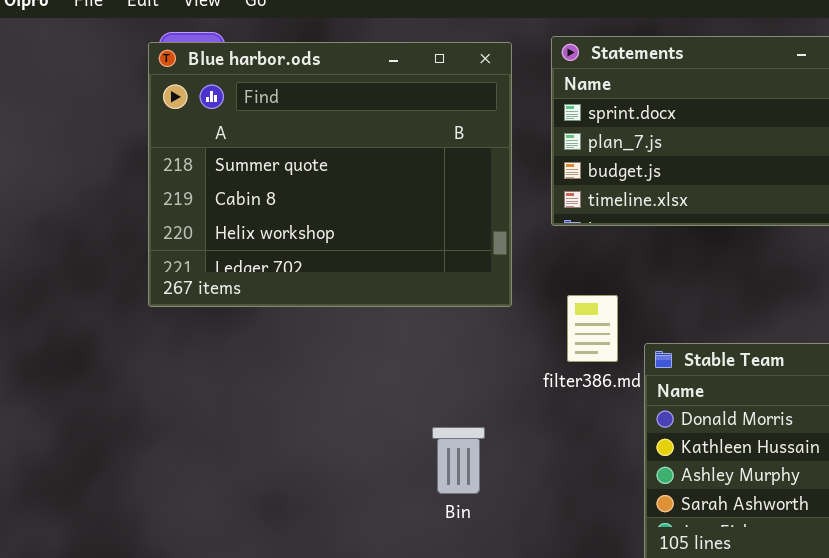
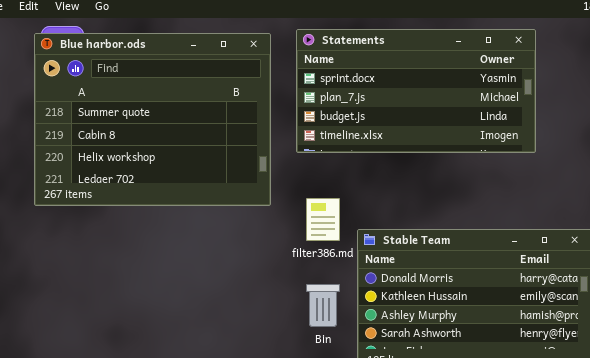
Bin: [432,427,485,494] -> [306,284,340,327], moved

